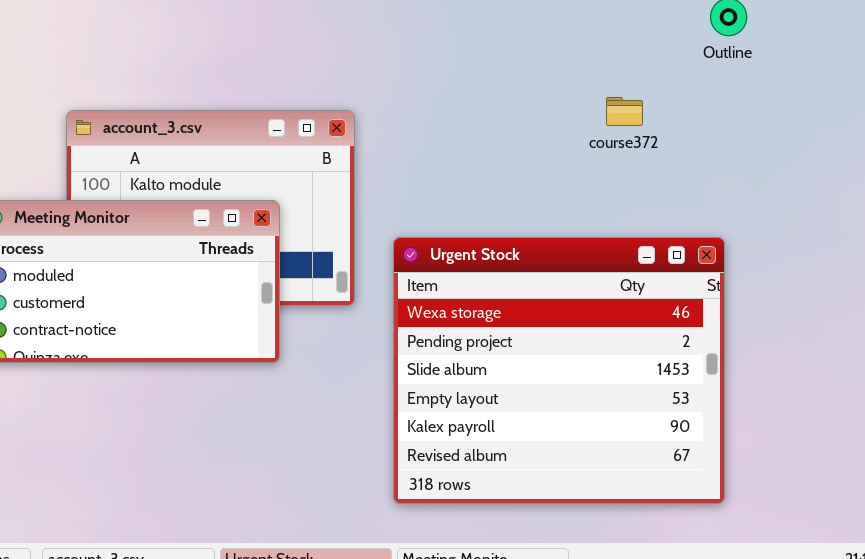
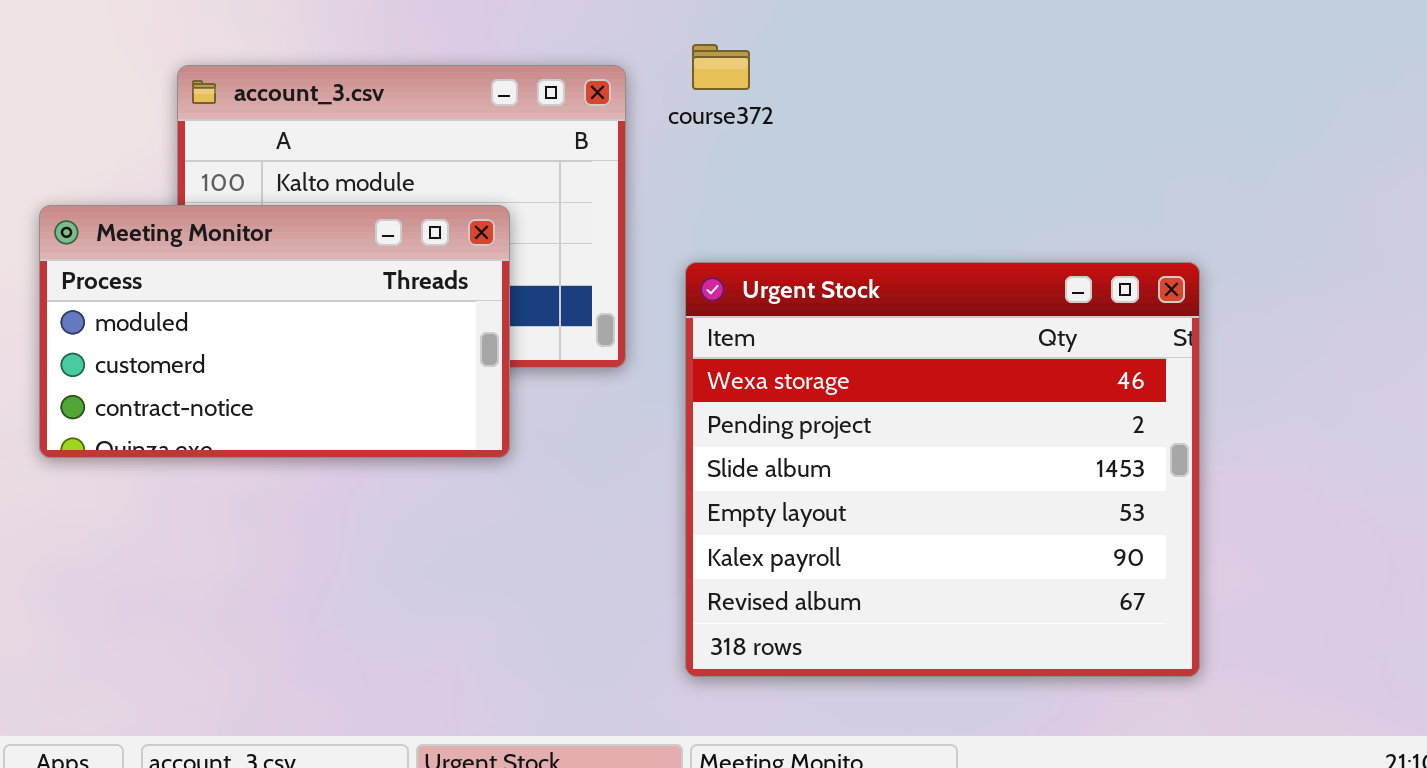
course372: [606,97,643,126] -> [692,44,750,90], moved

